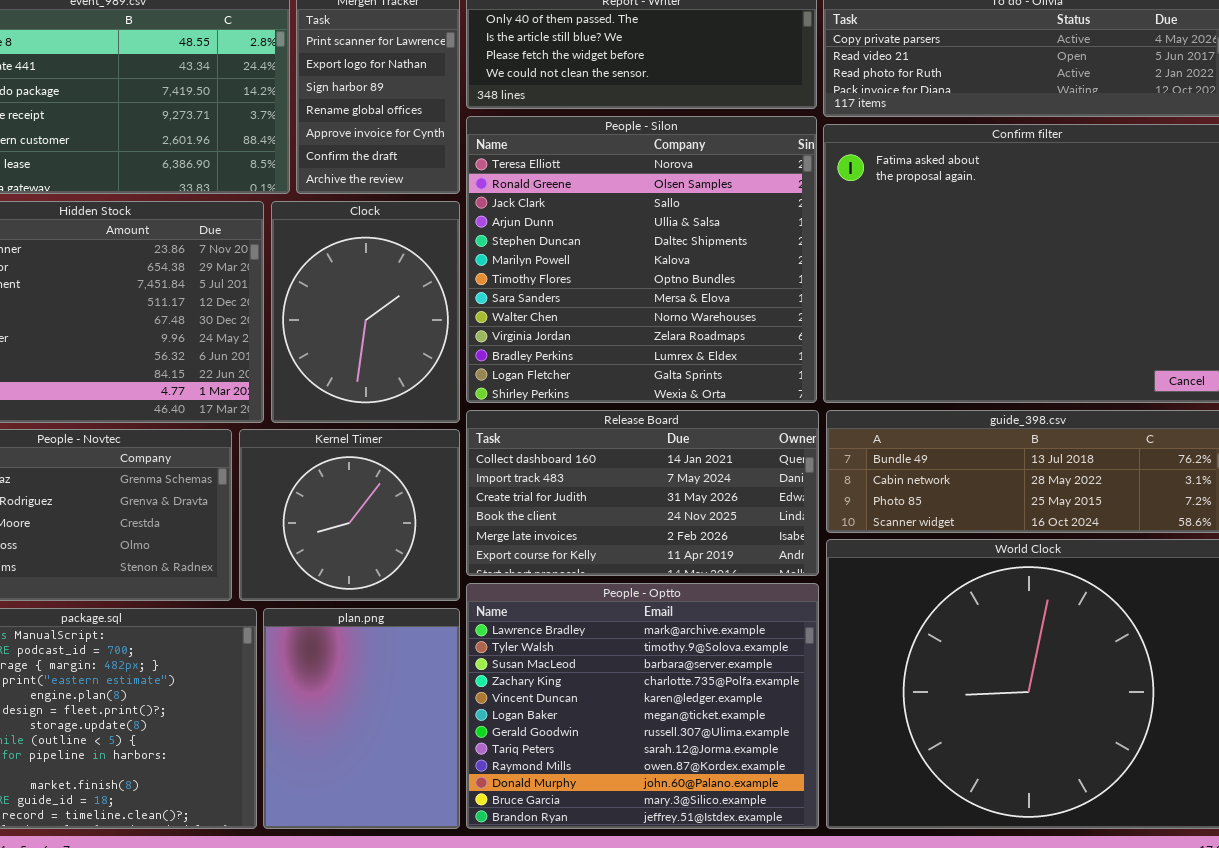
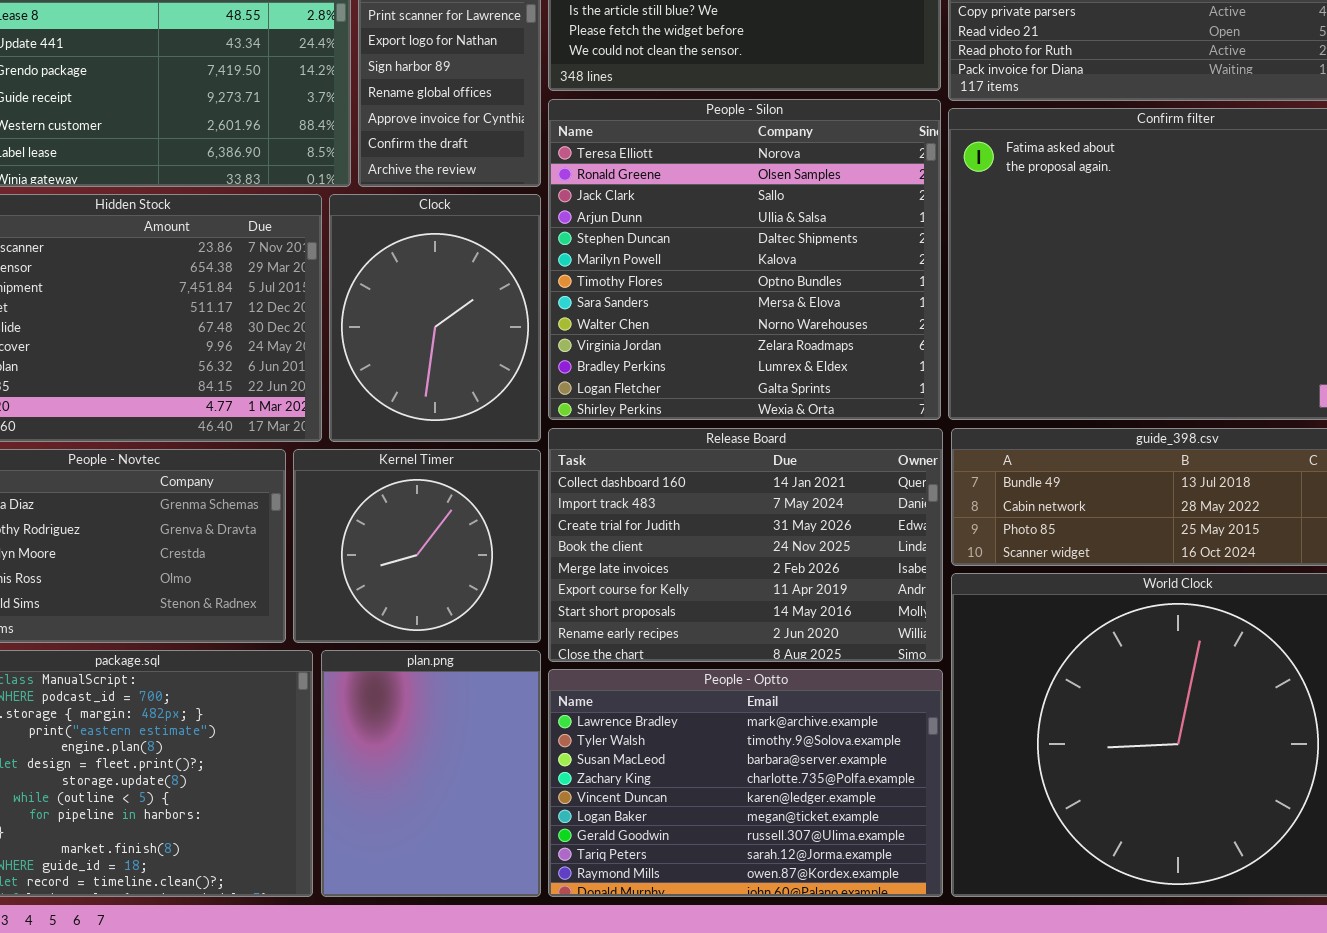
Release Board: [466,410,819,576] -> [548,428,943,662], resized
People - Optto: [466,583,819,829] -> [548,669,943,897], resized

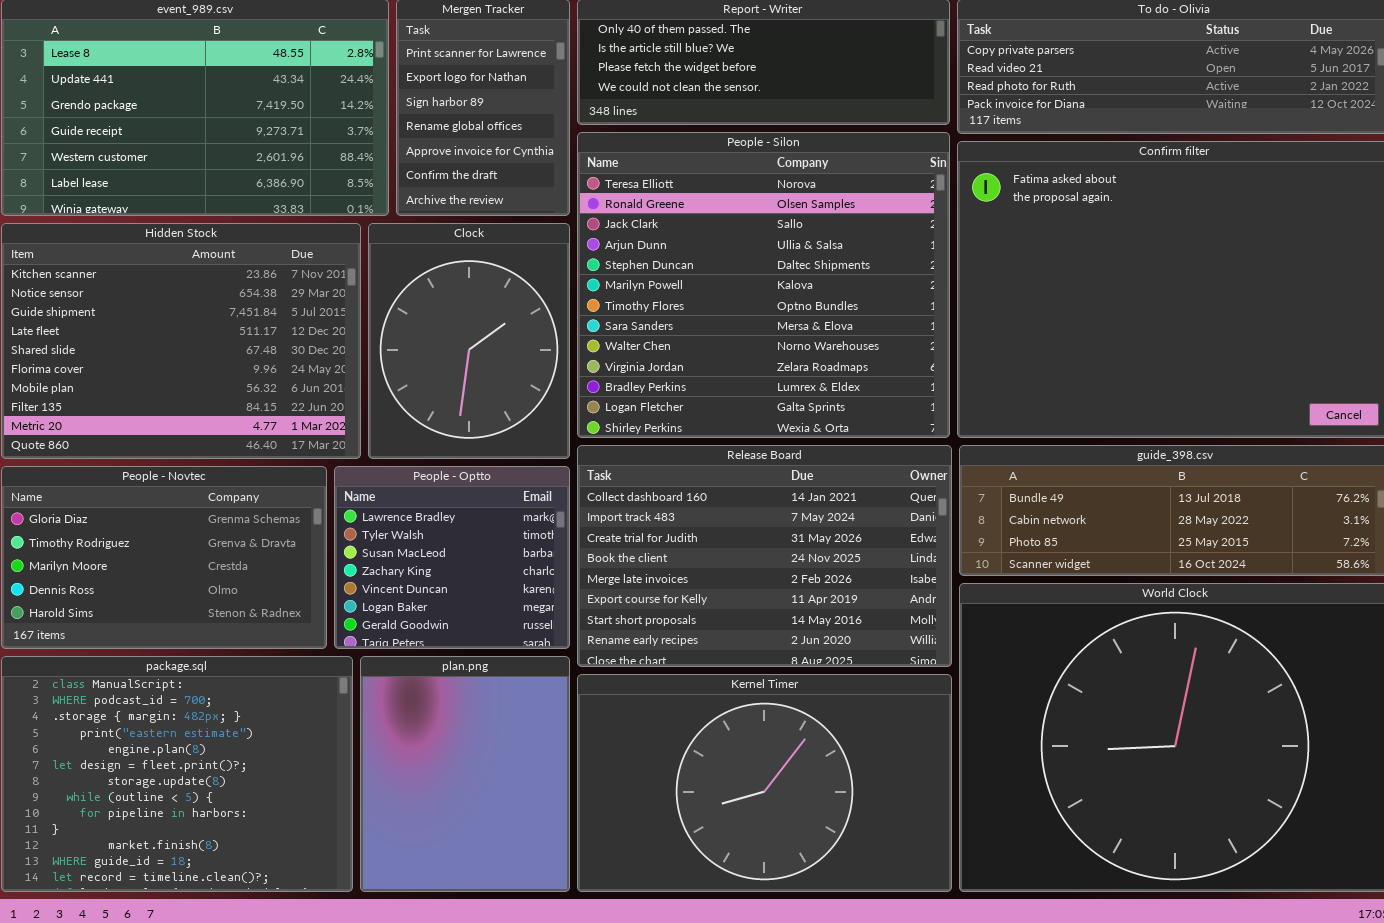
Kernel Timer: [293,449,541,643] -> [577,674,952,892], moved, resized
People - Optto: [548,669,943,897] -> [334,466,570,649], moved, resized

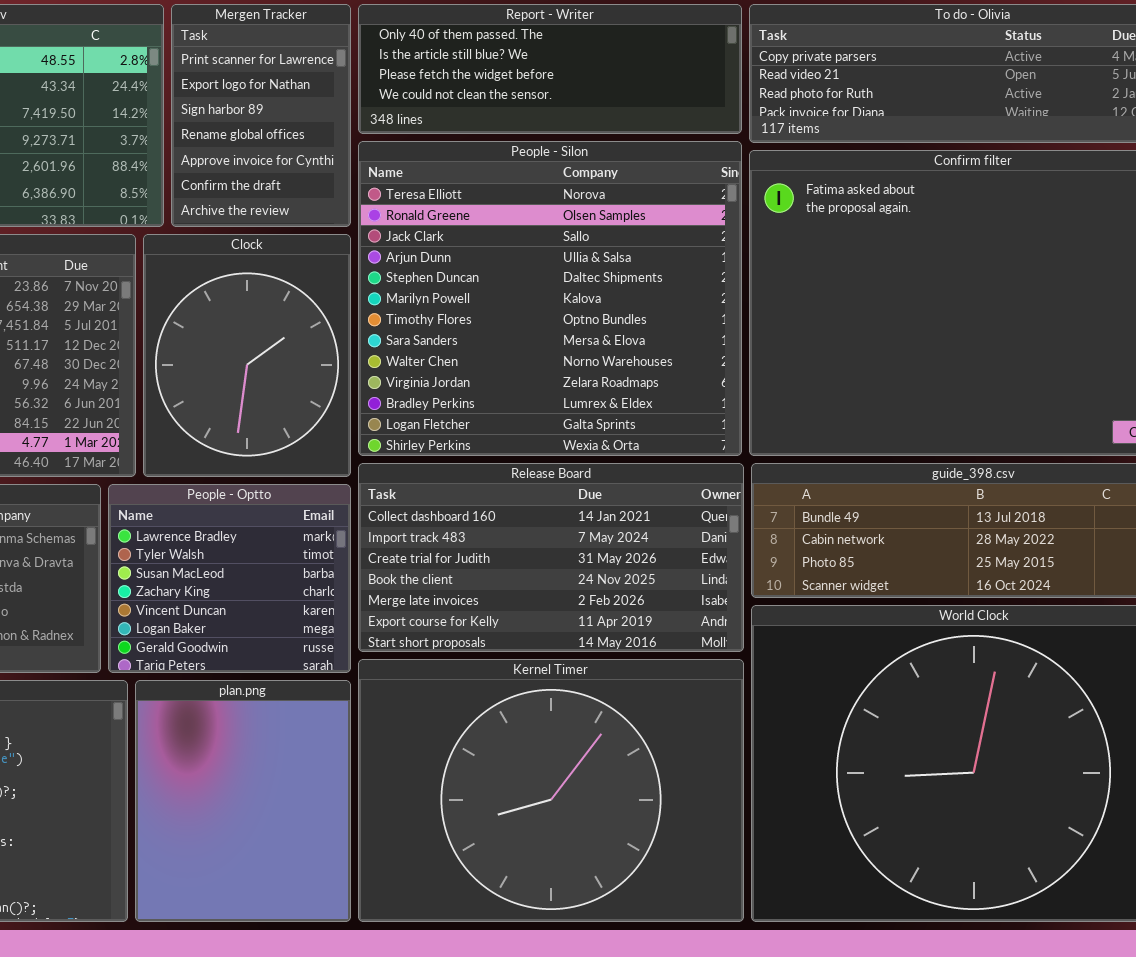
Release Board: [577,445,952,667] -> [358,463,744,652], resized
Kernel Timer: [577,674,952,892] -> [358,659,744,922], resized

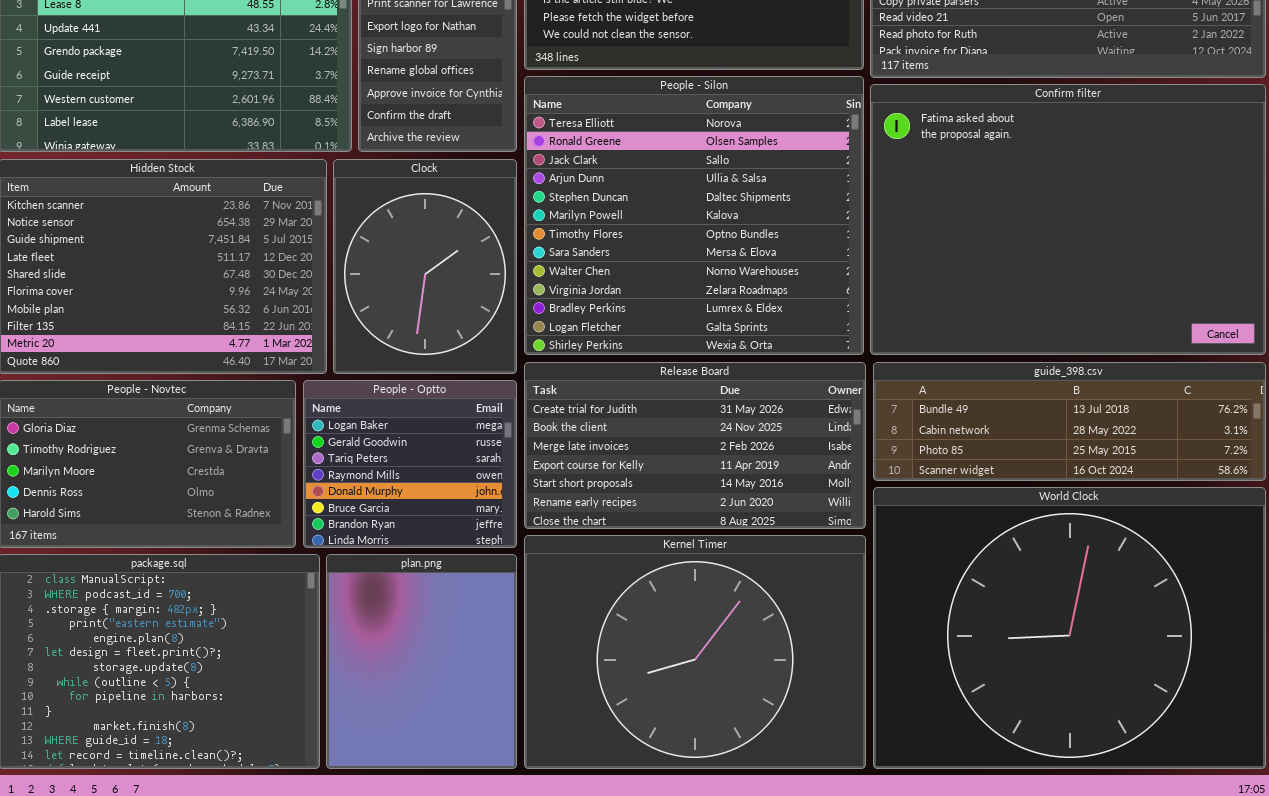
Release Board: [358,463,744,652] -> [524,362,866,529], scrolled down 2 rows
People - Optto: [108,484,351,673] -> [303,380,517,548], scrolled down 5 rows

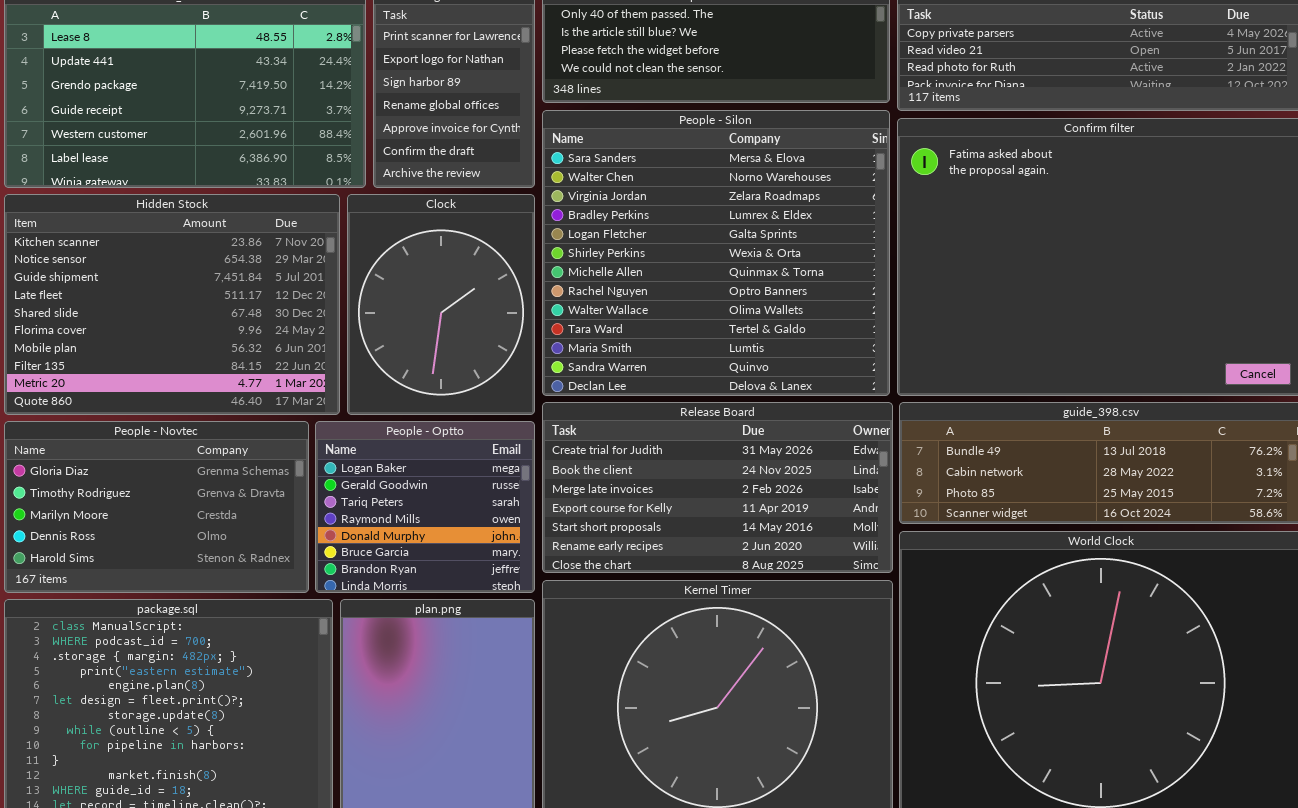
People - Silon: [524,76,864,355] -> [542,110,890,396], scrolled down 7 rows

